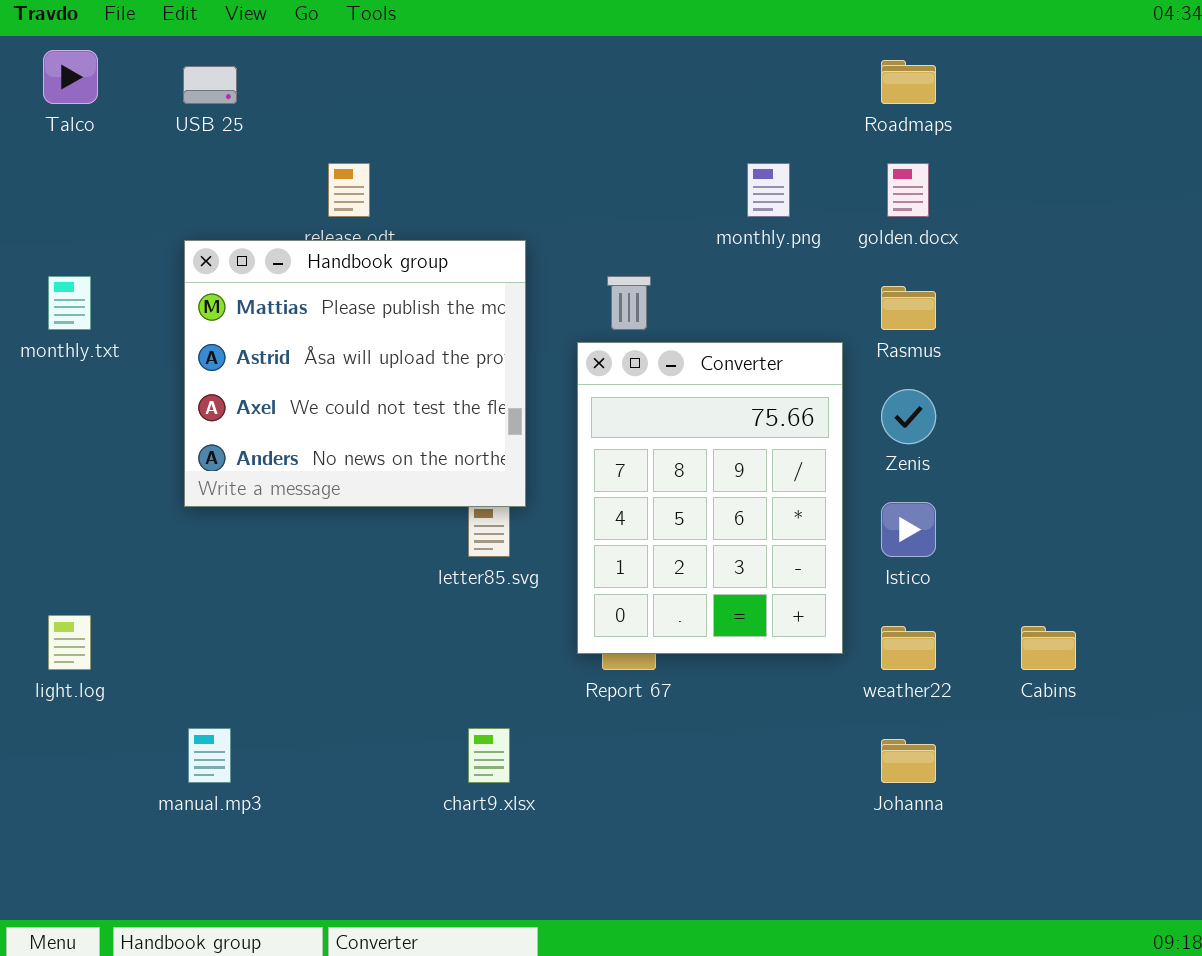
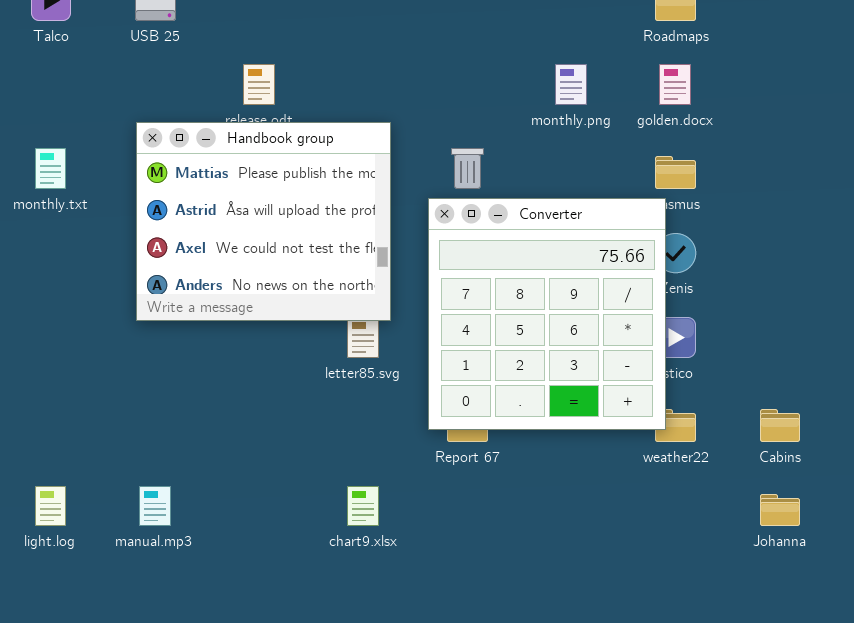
Converter: [577,342,843,654] -> [428,198,666,430], resized
light.log: [48,615,91,670] -> [35,486,66,526], moved
Johanna: [881,739,936,783] -> [760,494,800,526], moved

